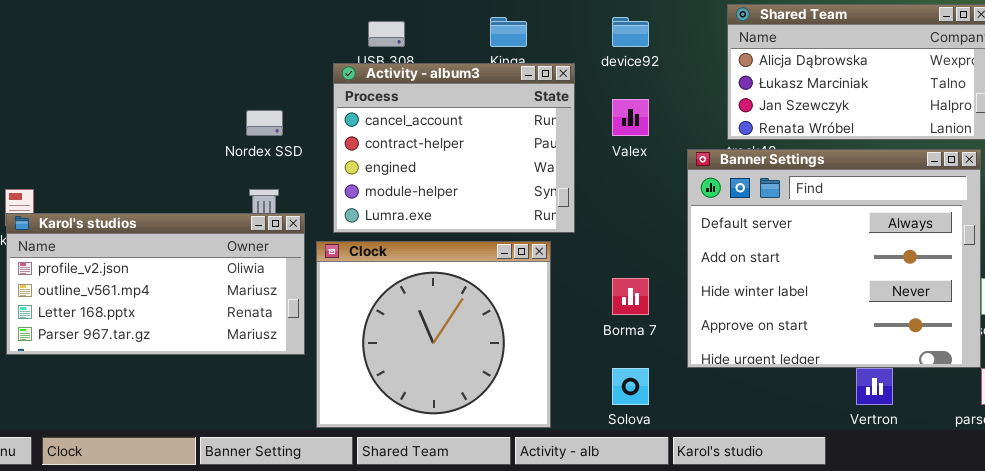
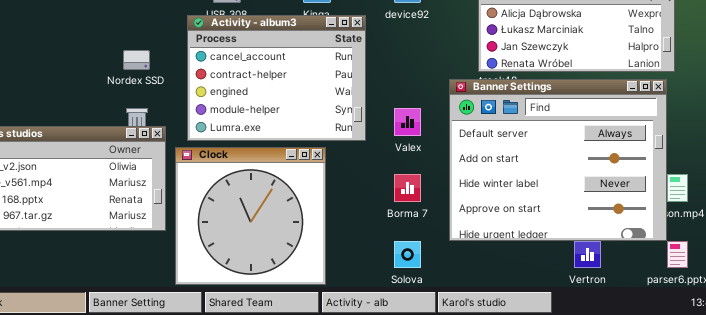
Valex: [612,99,649,136] -> [394,108,421,136], moved
Clock: [316,241,551,428] -> [175,147,326,285], resized

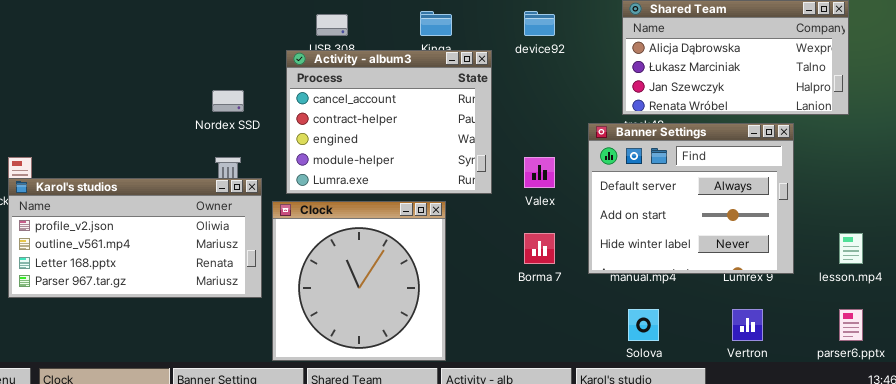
Banner Settings: [449,79,667,241] -> [588,123,794,274], resized
Solova: [394,241,421,268] -> [628,309,659,341], moved

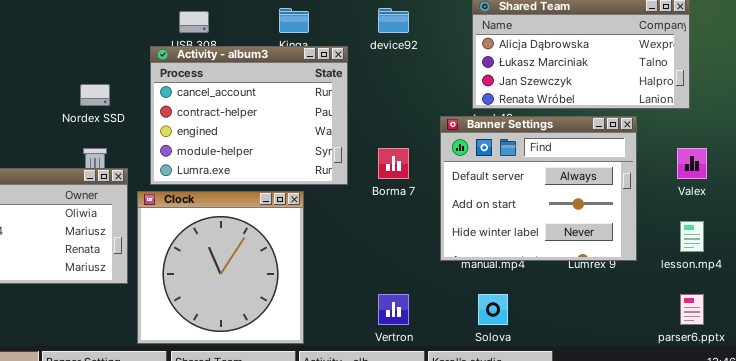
Valex: [524,157,555,188] -> [677,148,707,179], moved
Borma 7: [524,233,555,264] -> [378,148,409,179], moved
Vertron: [732,309,763,341] -> [378,294,409,325], moved

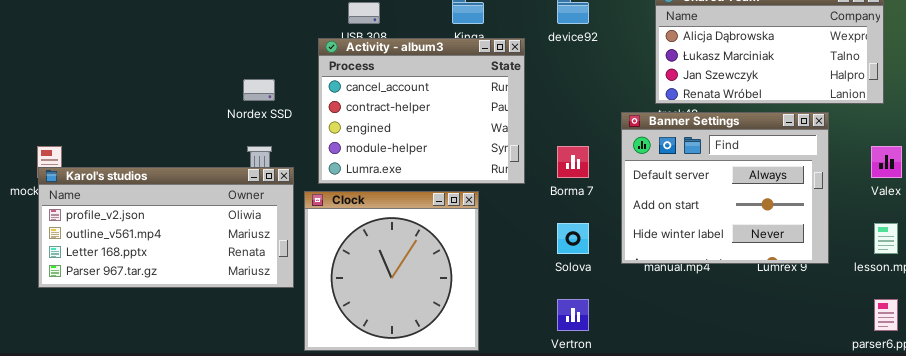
Solova: [478,294,508,325] -> [557,223,589,254], moved

